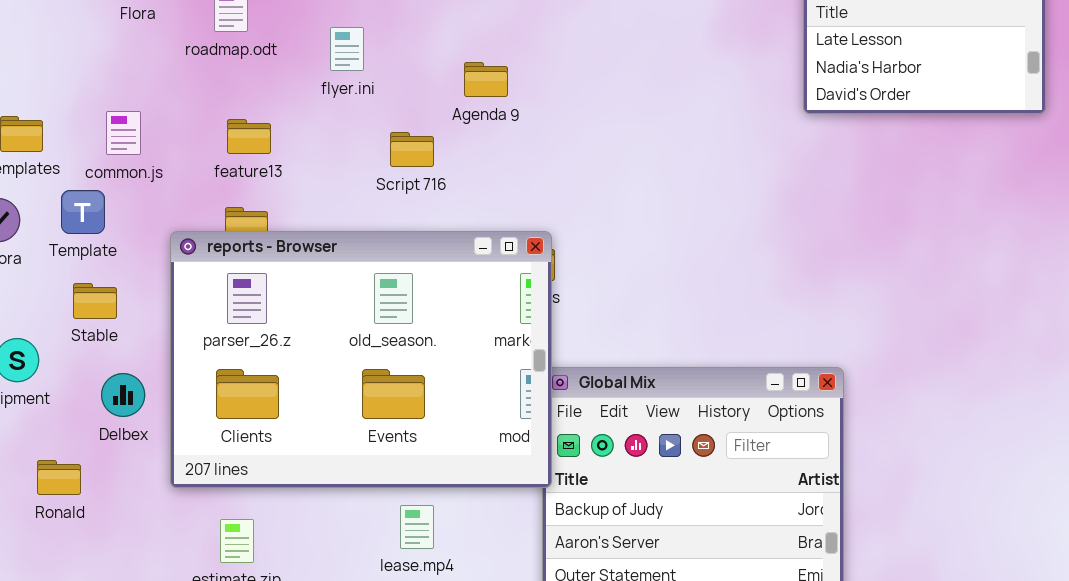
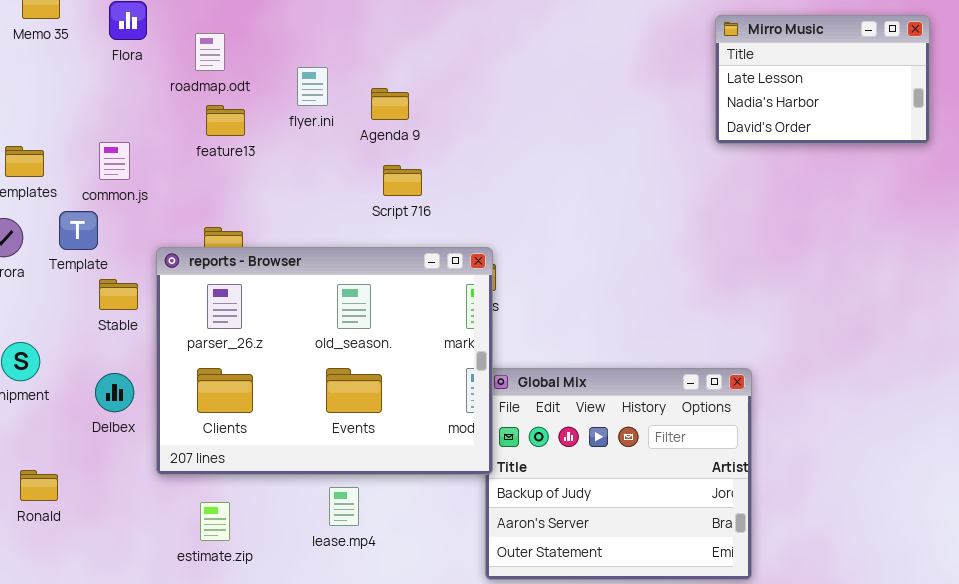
Agenda 9: [464,62,508,97] -> [371,88,409,120], moved
feature13: [227,119,271,154] -> [206,105,245,136], moved
Script 716: [390,132,434,167] -> [383,165,422,196], moved
Stable: [73,283,117,319] -> [99,279,138,310], moved
Ronald: [37,460,81,495] -> [20,470,58,501], moved
lease.mp4: [400,505,434,549] -> [329,487,359,526], moved

